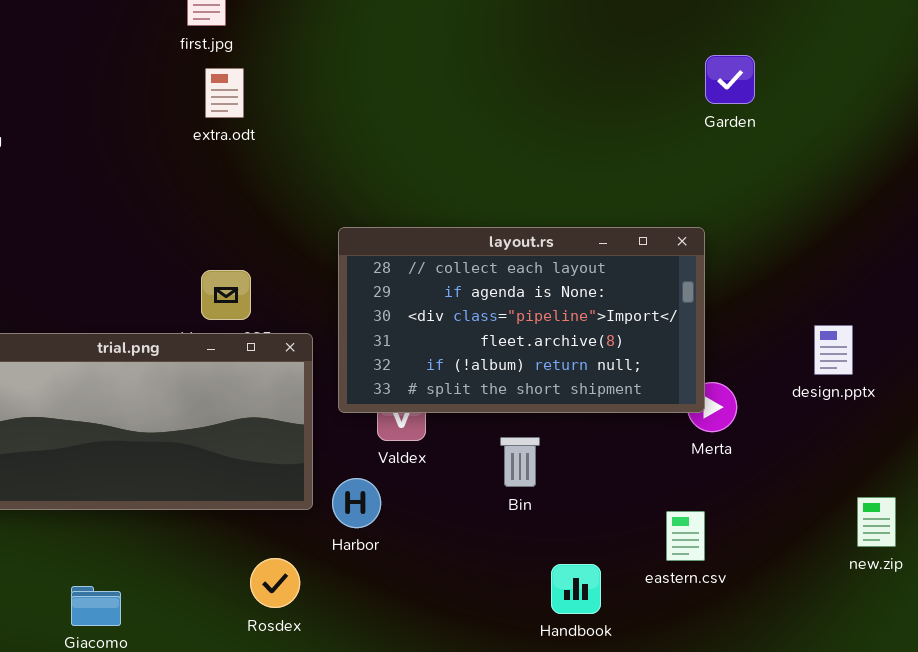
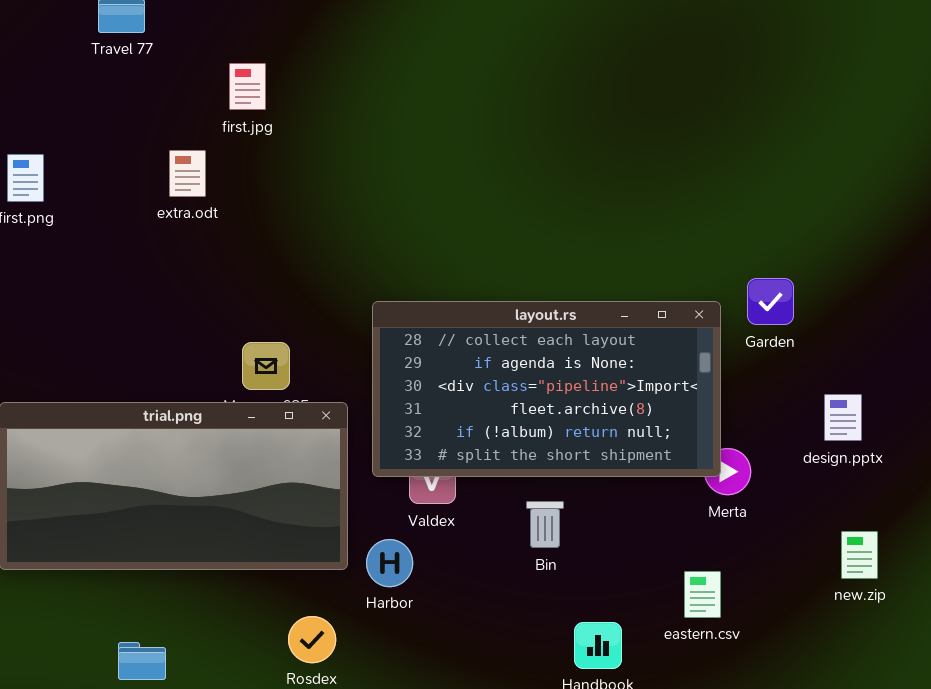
Garden: [705,55,755,104] -> [747,278,794,325], moved
extra.odt: [205,68,244,118] -> [169,150,206,197], moved
new.zip: [857,497,896,547] -> [841,531,878,579], moved

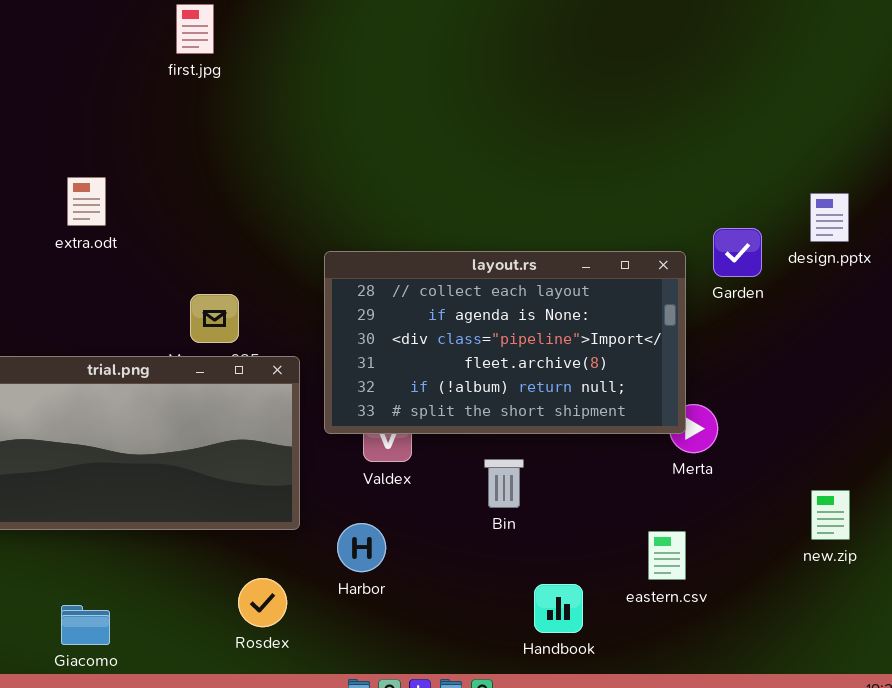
extra.odt: [169,150,206,197] -> [67,177,106,226], moved
design.pptx: [824,394,862,441] -> [810,193,849,242], moved
Harbor: [366,539,413,587] -> [337,523,386,572], moved

